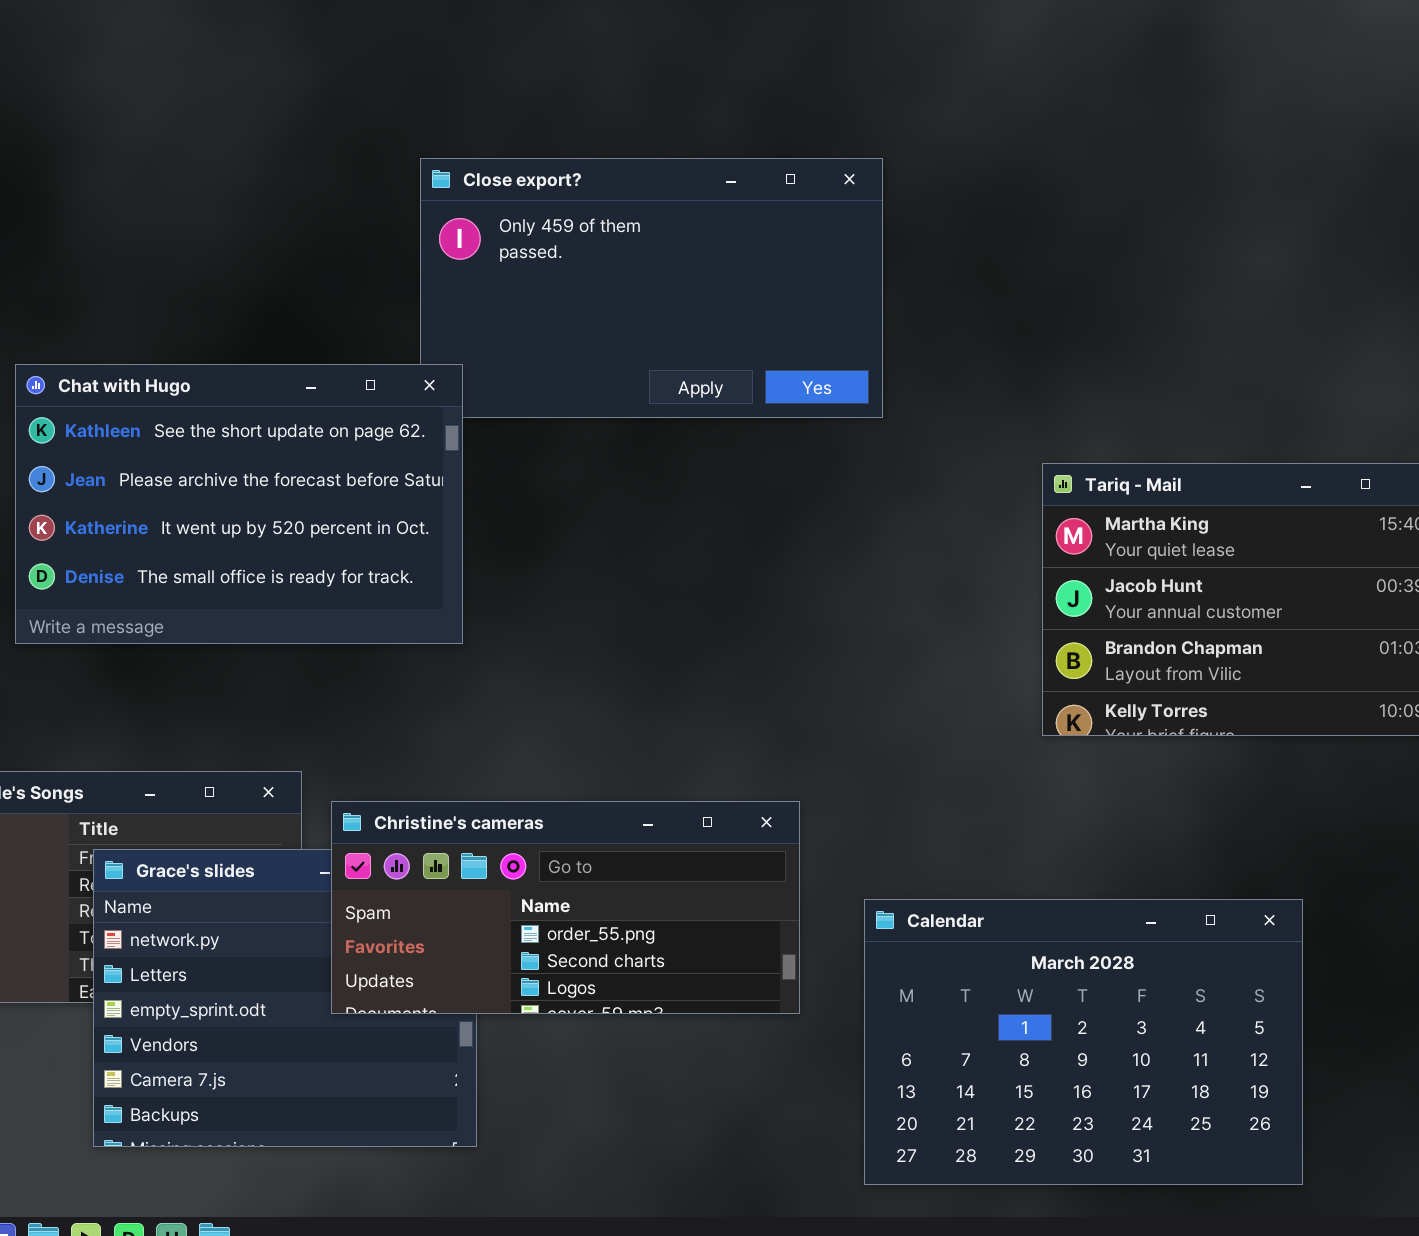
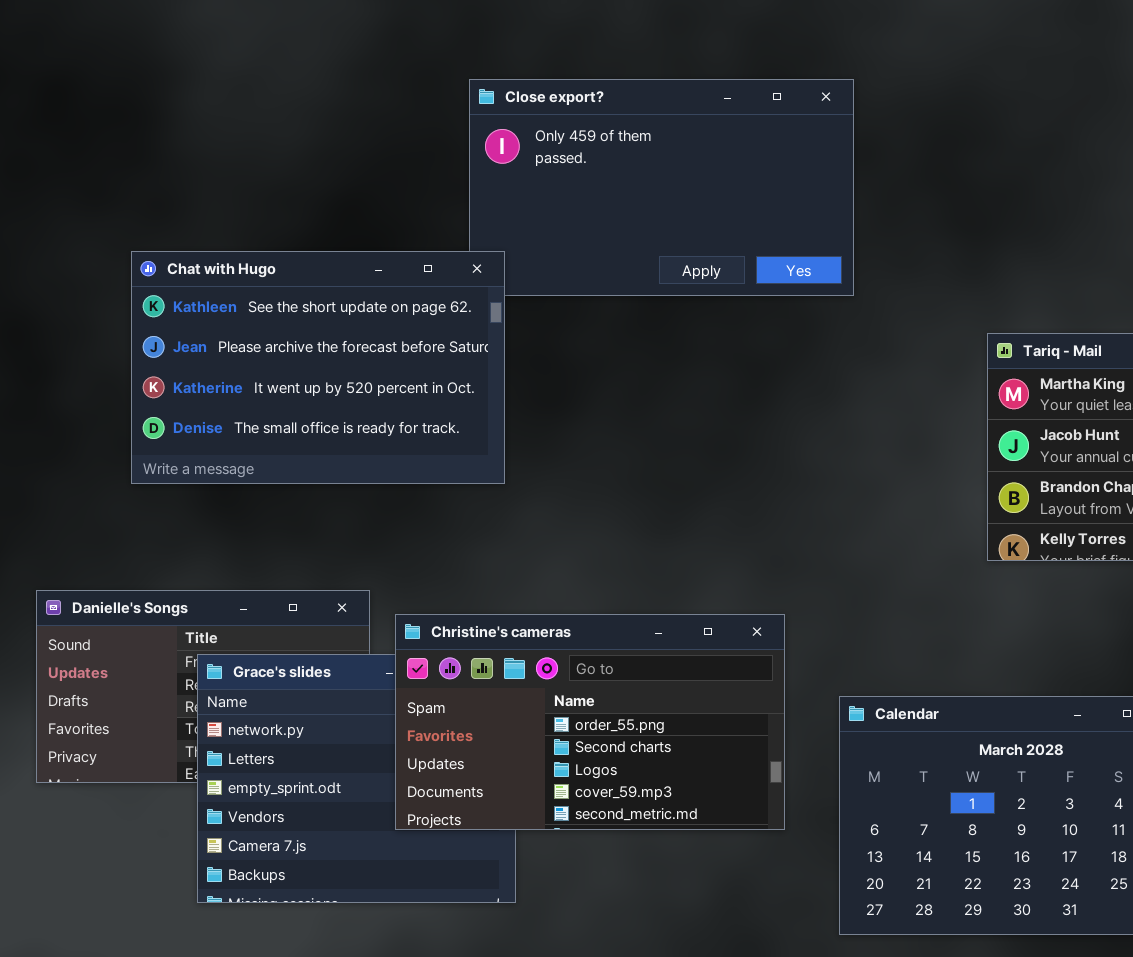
Christine's cameras: [331,801,800,1014] -> [395,614,785,830], resized

